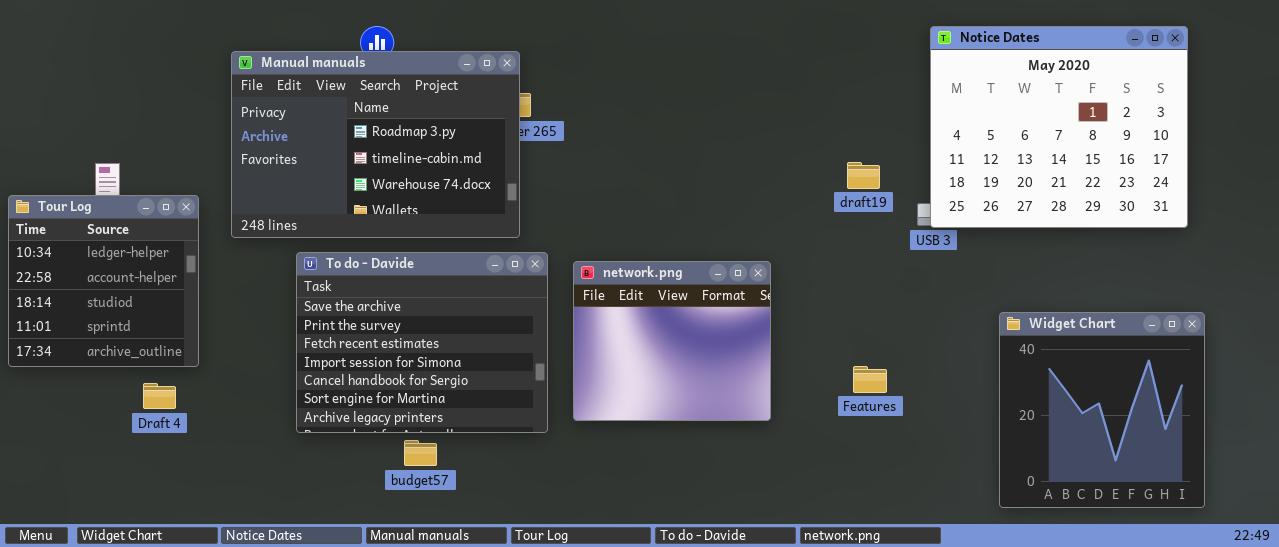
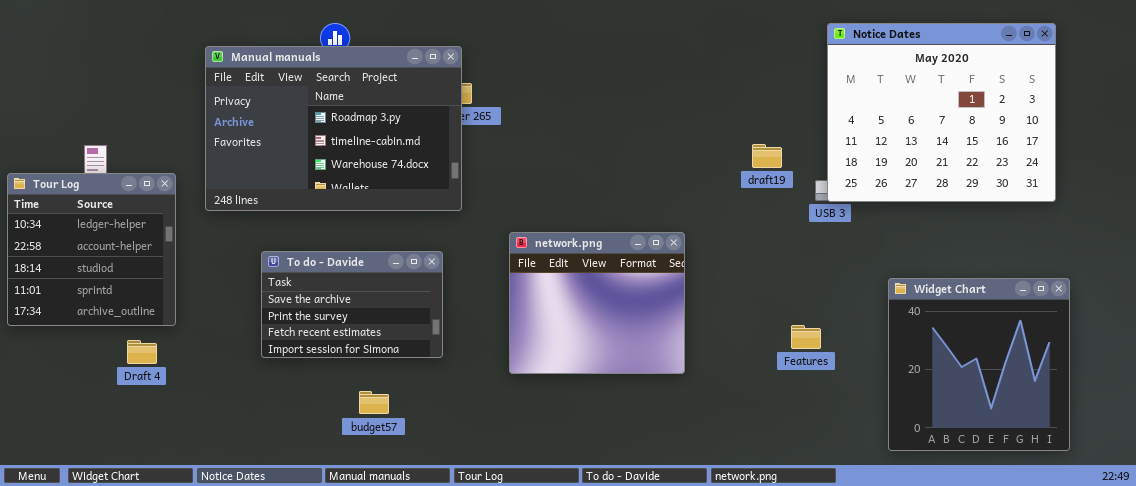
To do - Davide: [296,252,548,433] -> [261,251,443,358], moved, resized
Features: [853,366,887,393] -> [791,325,821,349], moved

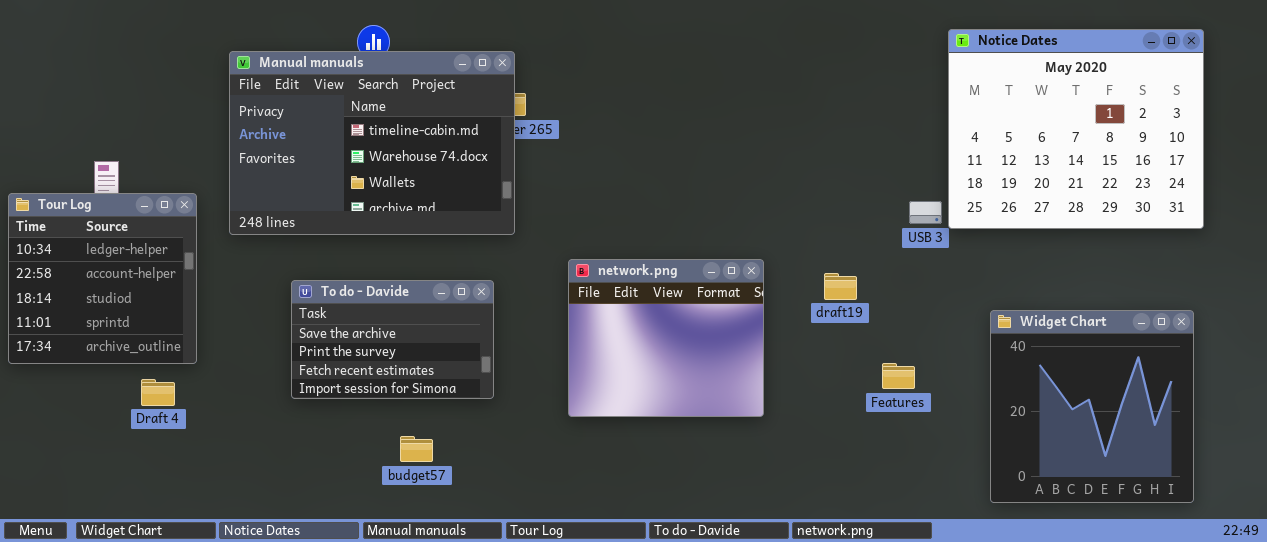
Notice Dates: [827,23,1056,202] -> [948,29,1204,229], moved
Manual manuals: [205,46,462,211] -> [229,51,515,235], scrolled down 1 row
draft19: [752,144,782,168] -> [824,273,857,300], moved

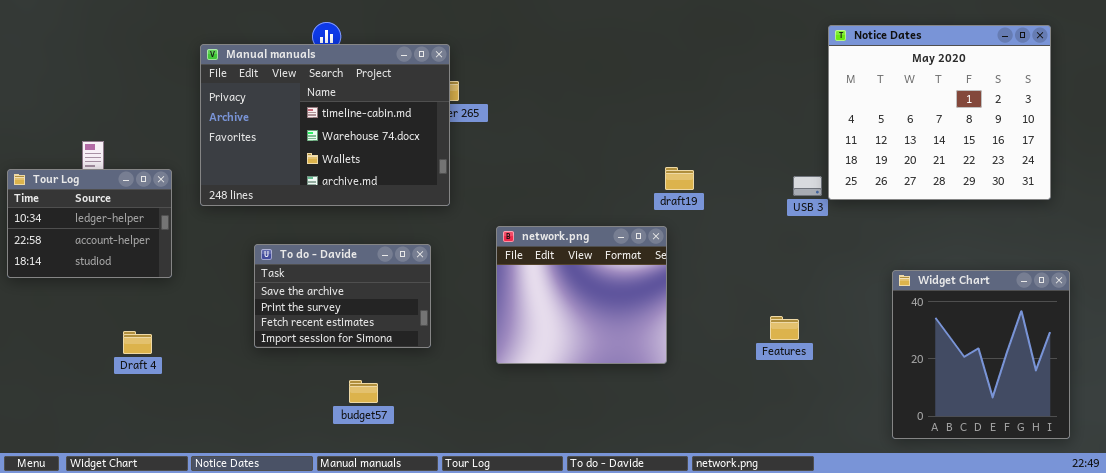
Tour Log: [8,193,197,364] -> [7,169,172,278], resized
draft19: [824,273,857,300] -> [665,167,694,190], moved
Widget Chart: [990,310,1194,503] -> [892,270,1070,439], moved

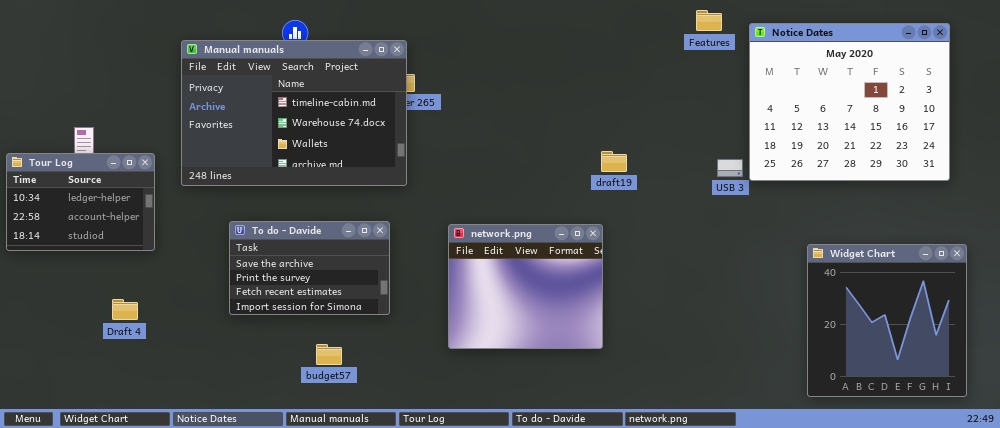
network.png: [496,226,667,364] -> [448,224,603,349], moved
Features: [770,316,799,340] -> [696,10,722,31], moved

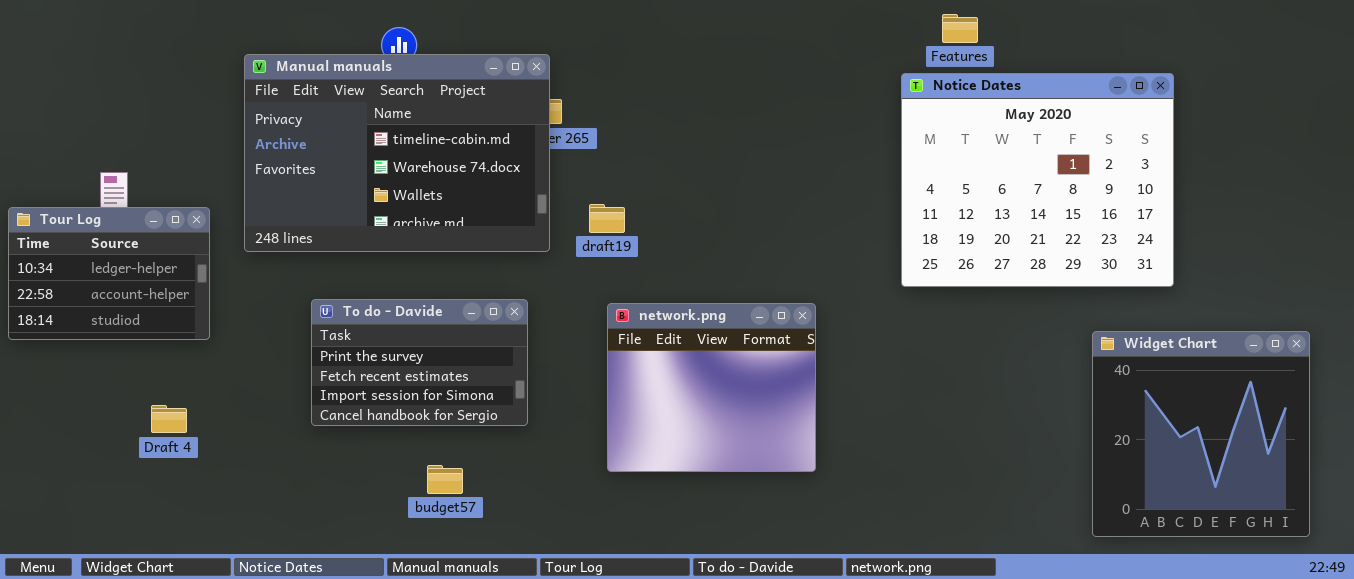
Notice Dates: [749,23,950,181] -> [901,73,1174,287], moved
draft19: [601,151,627,172] -> [589,204,625,233], moved
To do - Davide: [229,221,390,315] -> [311,299,528,426], scrolled down 1 row

